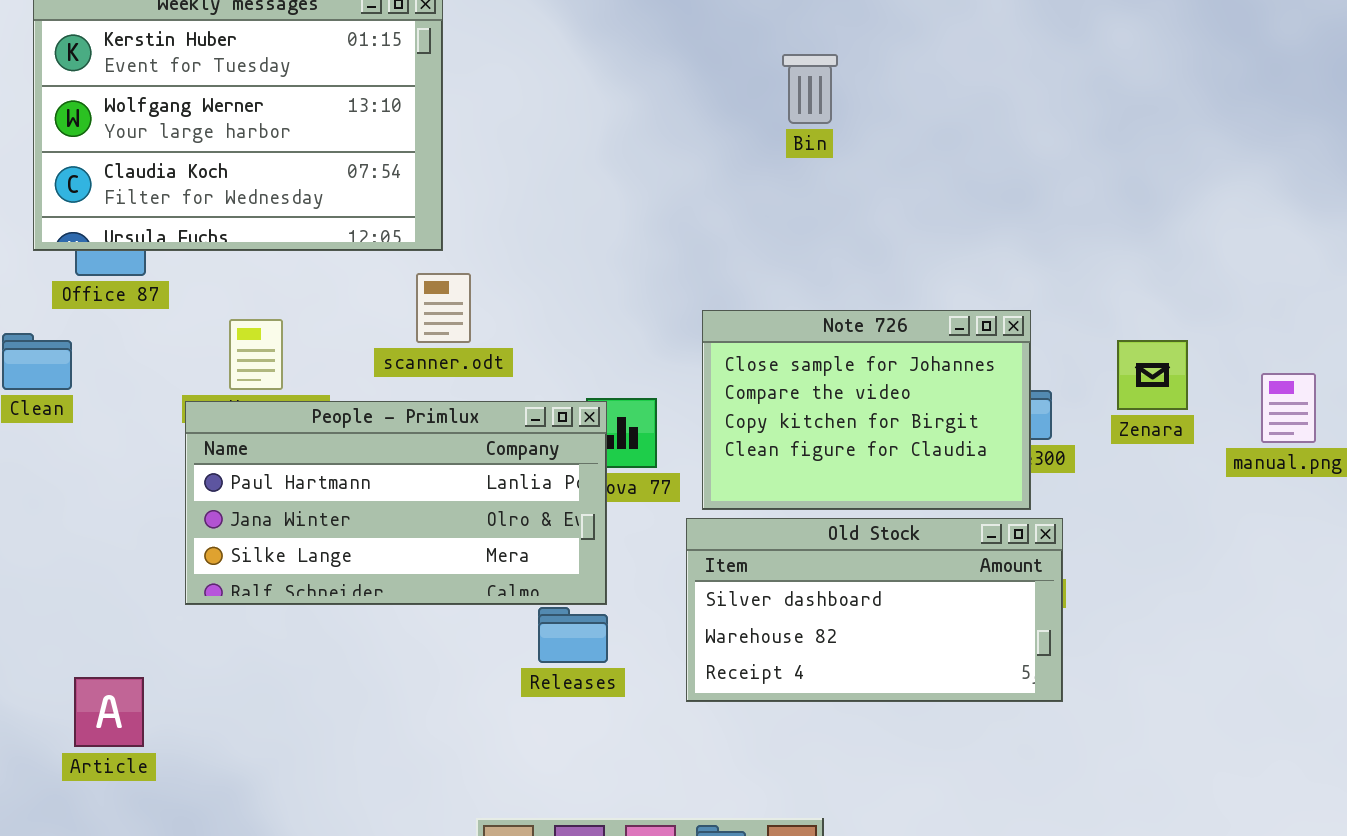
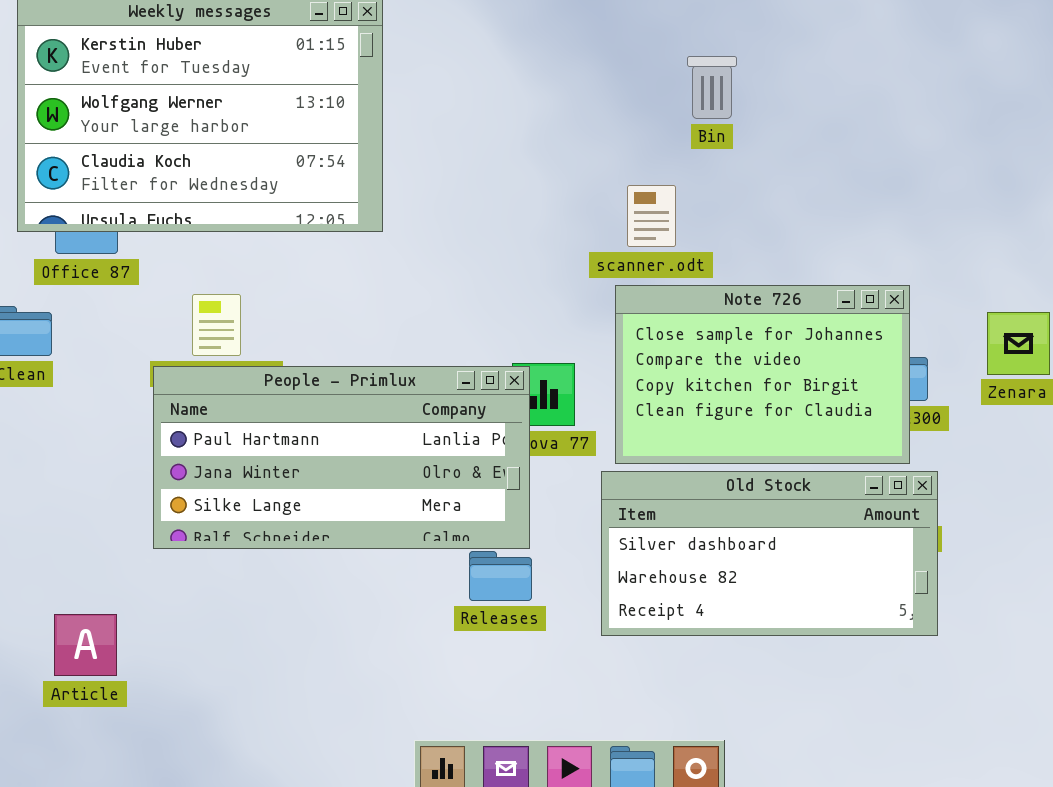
scanner.odt: [416,273,471,343] -> [627,185,676,247], moved

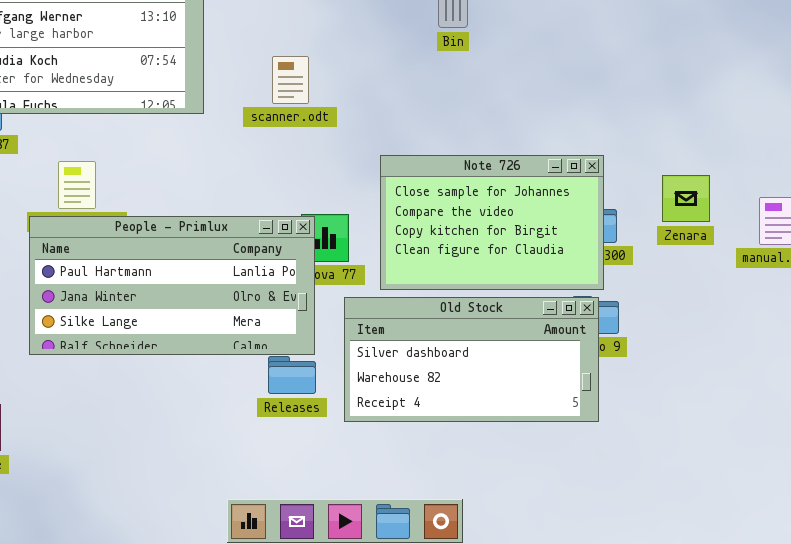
scanner.odt: [627,185,676,247] -> [272,56,309,104], moved
Old Stock: [601,471,938,636] -> [344,297,599,422], moved

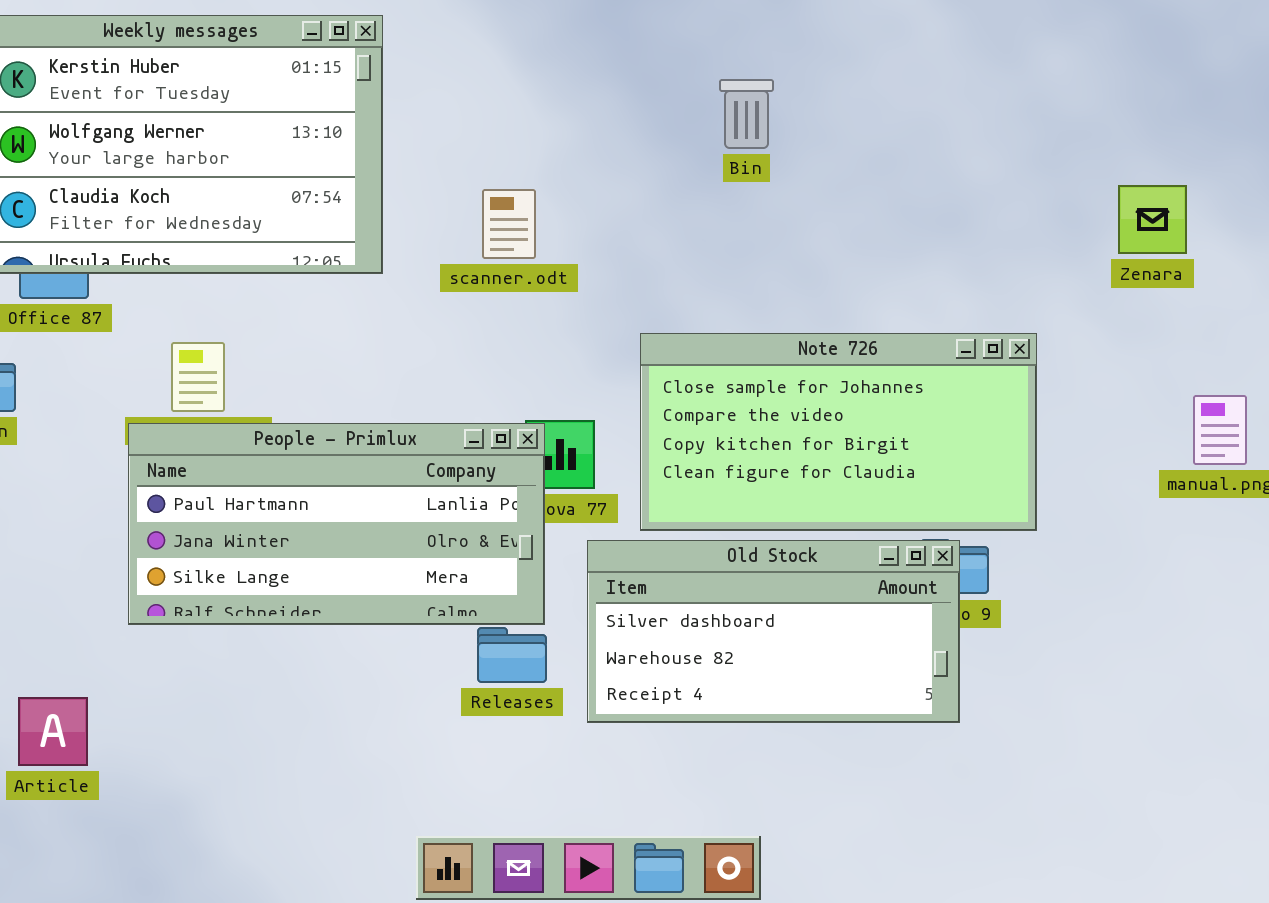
Note 726: [380,155,604,290] -> [640,333,1037,531], resized
Zenara: [662,175,710,222] -> [1118,185,1187,254], moved

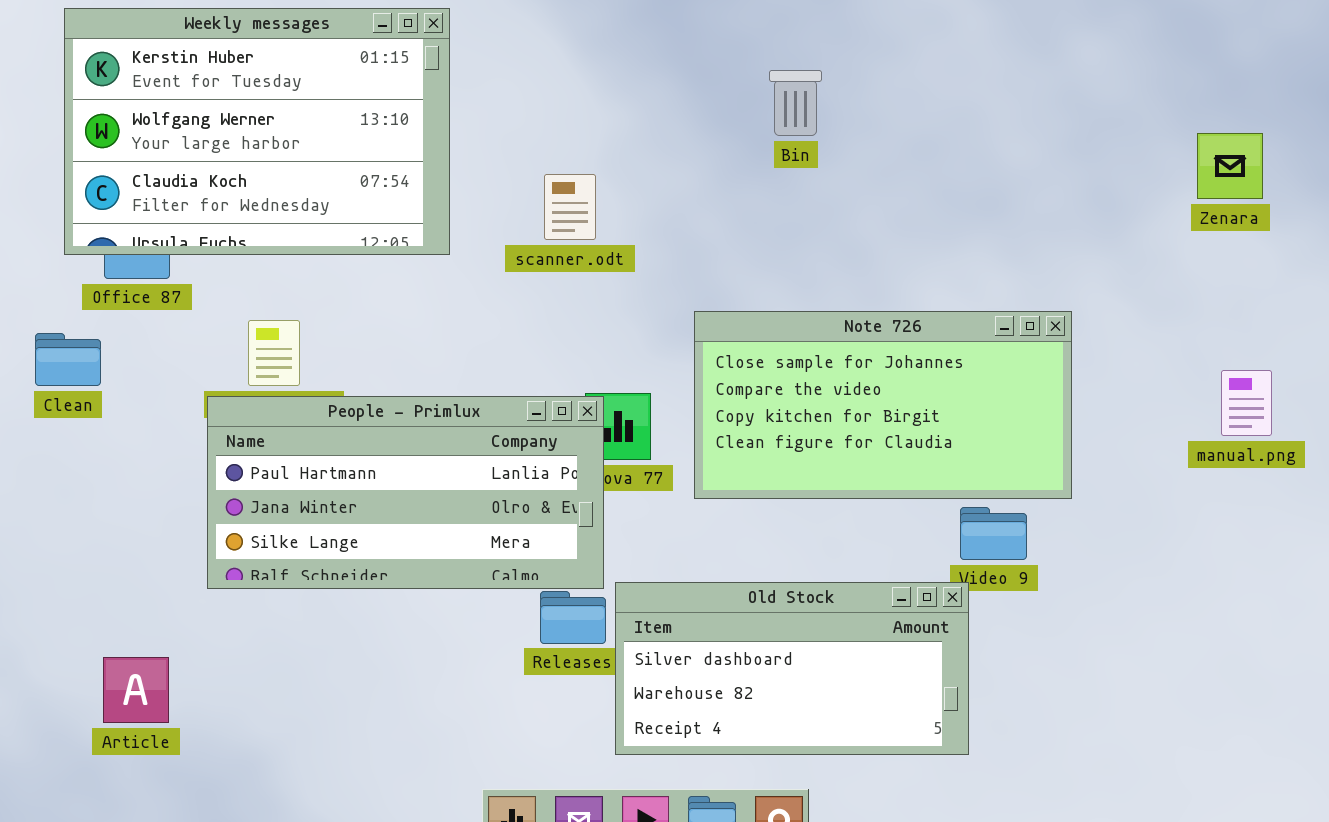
Zenara: [1118,185,1187,254] -> [1197,133,1263,199], moved
Old Stock: [587,540,960,723] -> [615,582,969,755], moved

